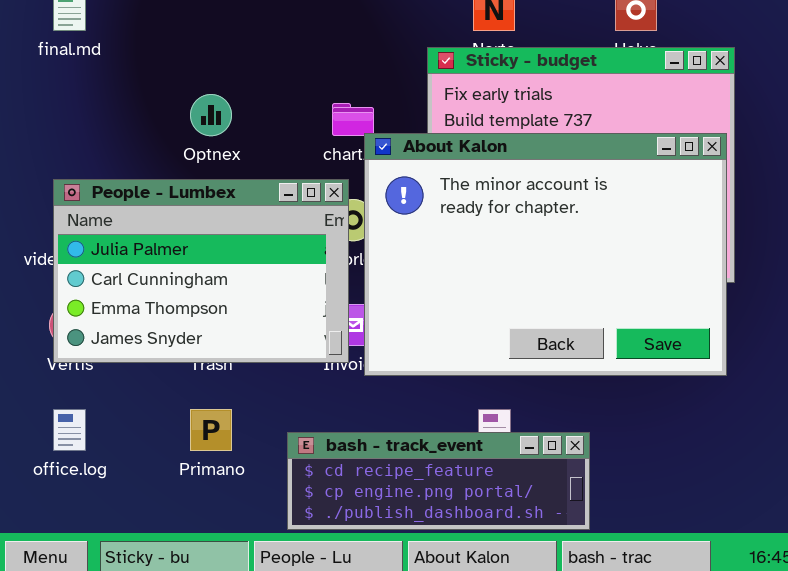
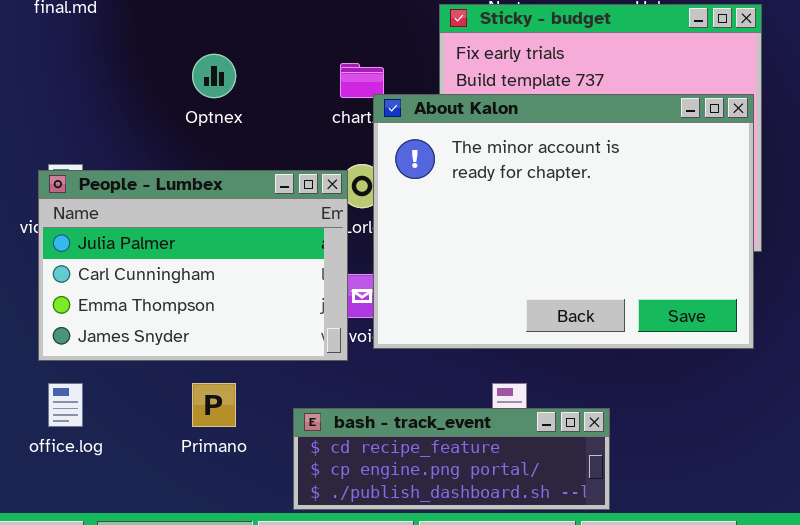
People - Lumbex: [53,179,349,363] -> [38,170,348,361], moved

